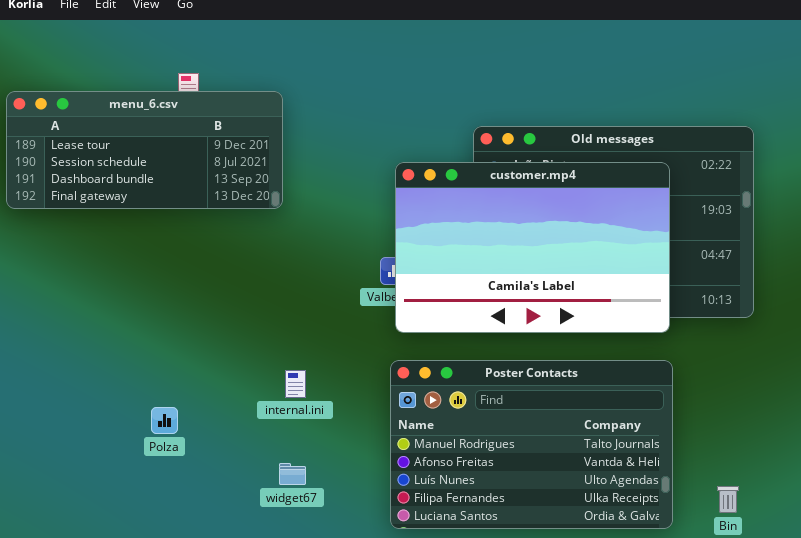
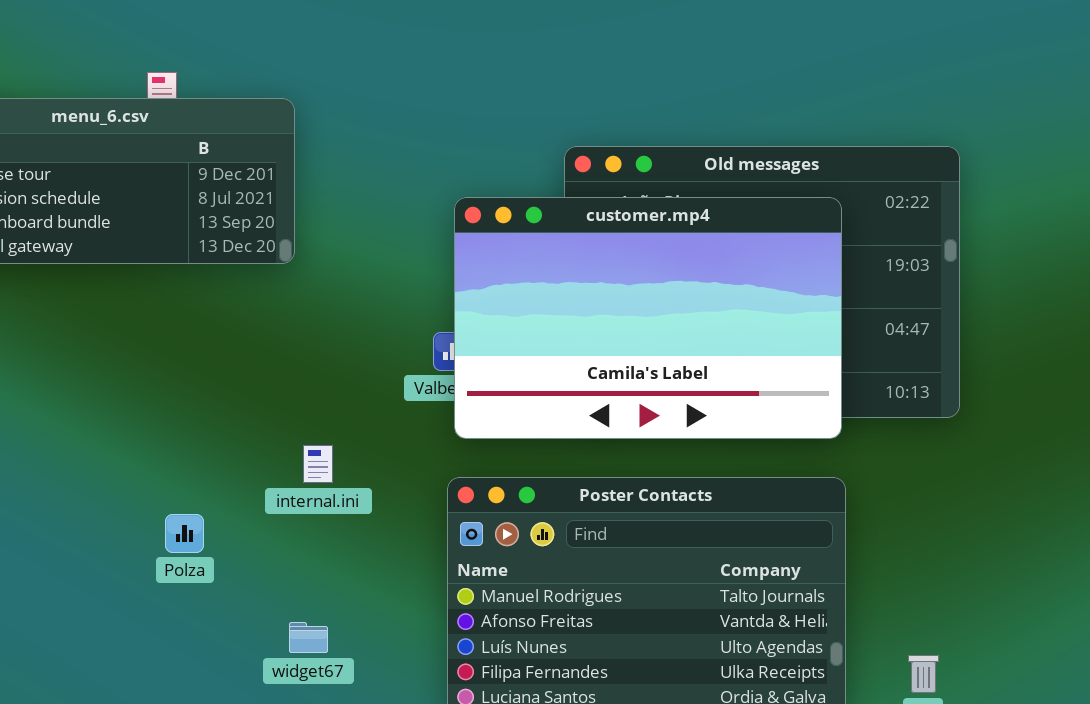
internal.ini: [285,370,306,398] -> [303,445,333,483], moved
Polza: [151,407,178,434] -> [165,514,204,553], moved

